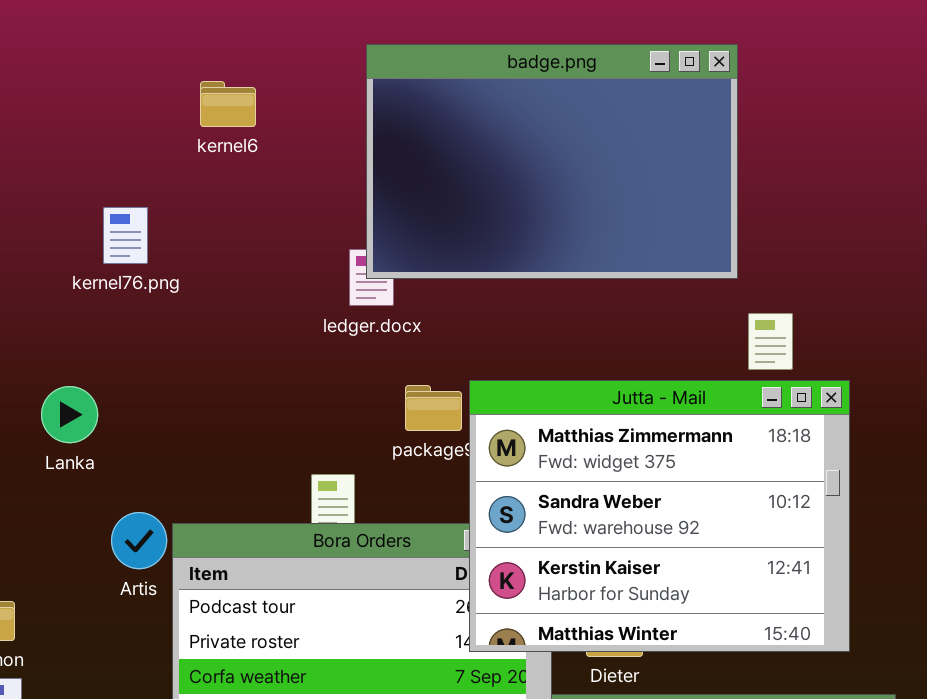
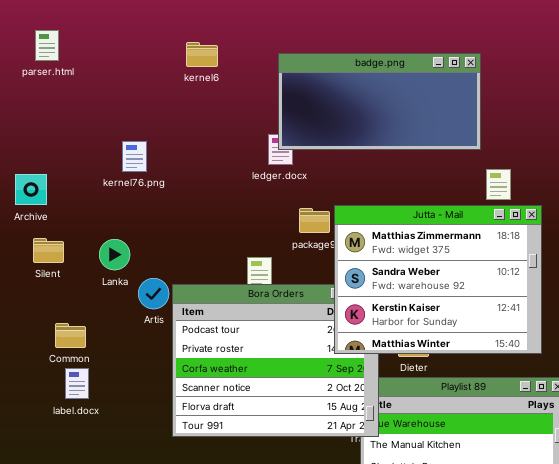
badge.png: [366,44,738,279] -> [278,53,481,150], resized
kernel76.png: [103,207,148,264] -> [122,141,147,172], moved
Lanka: [41,386,98,443] -> [99,239,130,270], moved

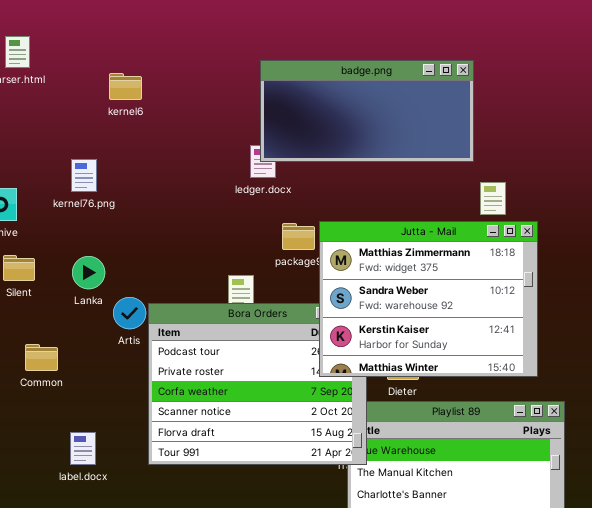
kernel6: [186,42,218,67] -> [109,73,142,100], moved
kernel76.png: [122,141,147,172] -> [71,159,97,192], moved
label.docx: [65,368,89,399] -> [70,432,96,465], moved

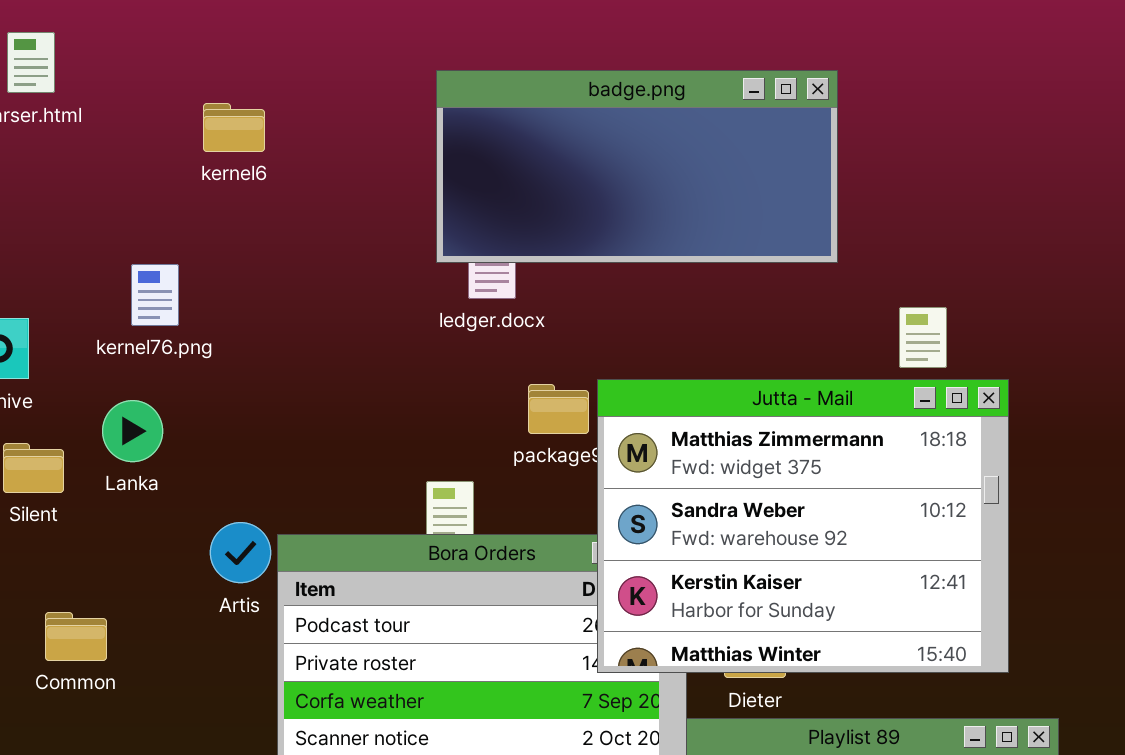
badge.png: [260,60,474,162] -> [436,70,838,263], moved
Lanka: [72,256,105,289] -> [102,400,163,462], moved

